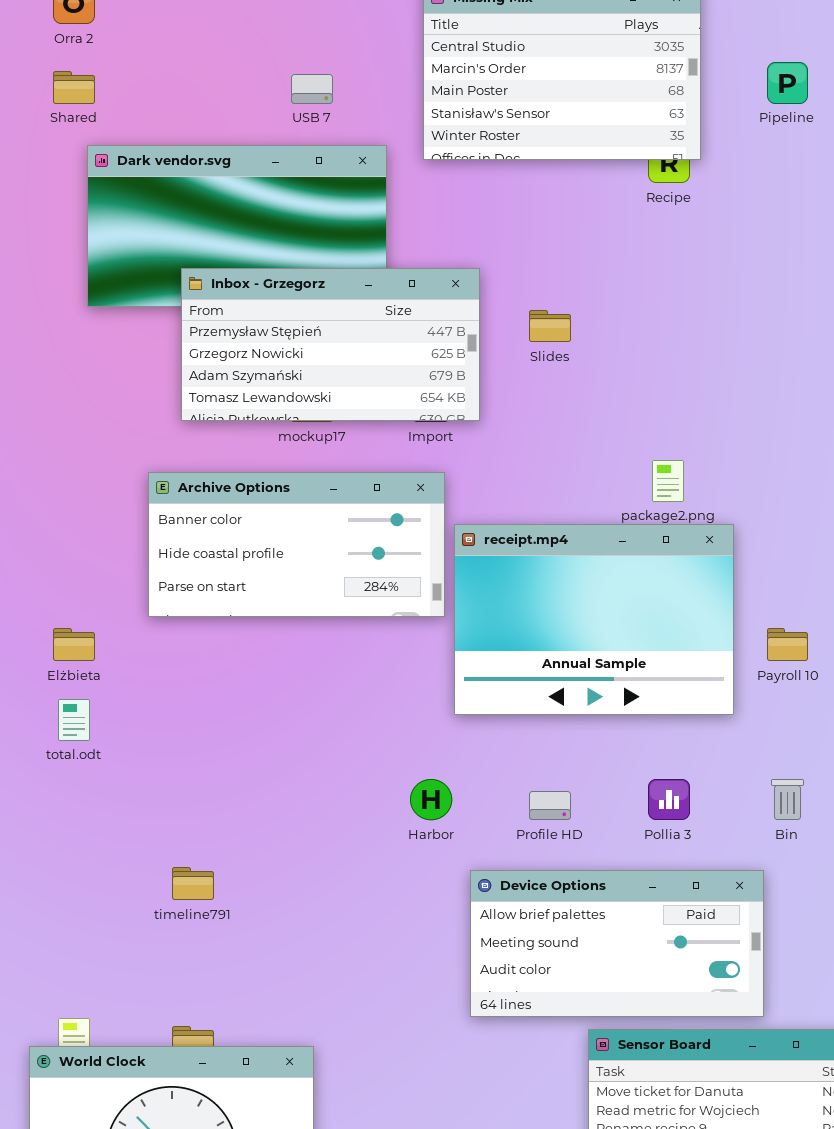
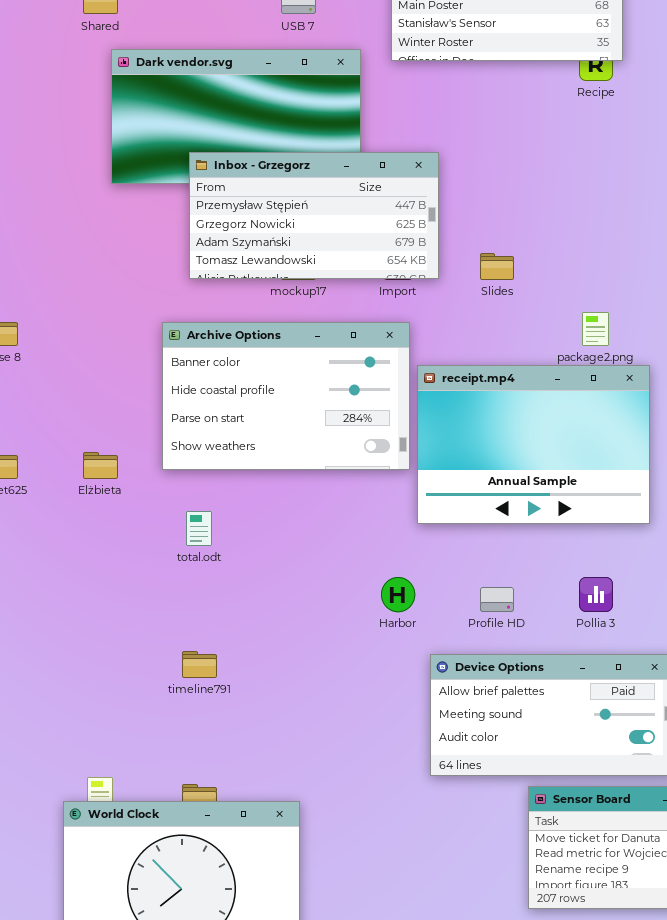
Slides: [529,310,571,342] -> [480,253,514,280], moved
Archive Options: [148,472,445,617] -> [162,322,410,470], resized
total.odt: [58,699,90,741] -> [186,511,212,546], moved

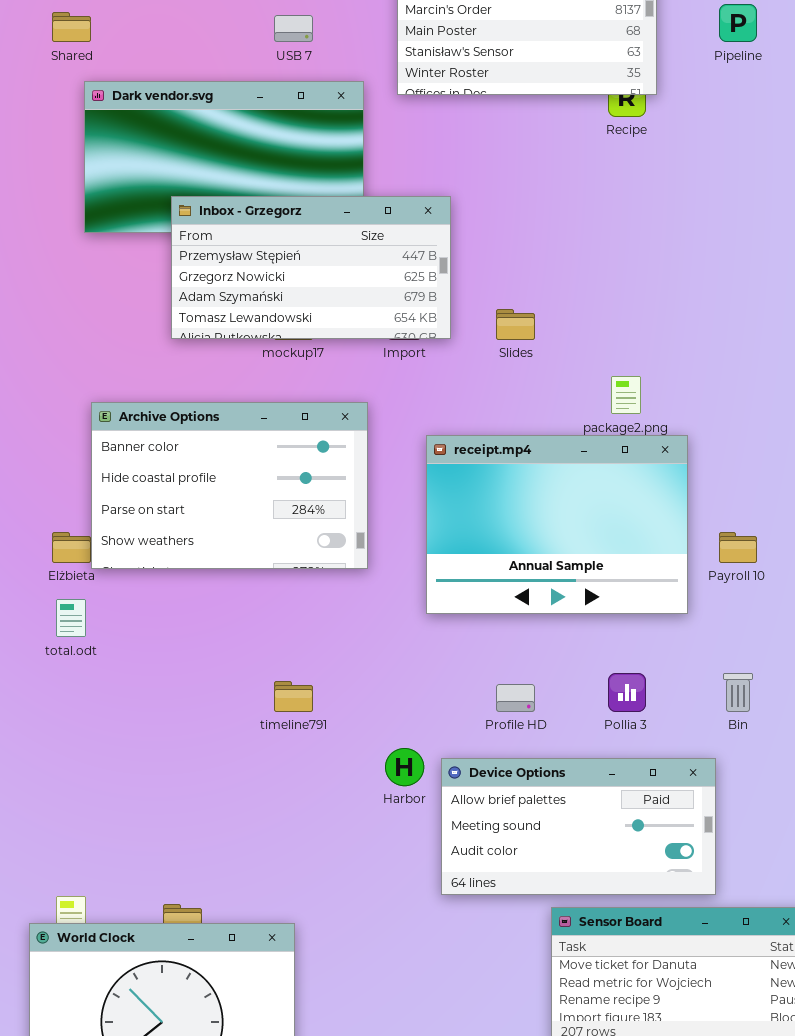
Archive Options: [162,322,410,470] -> [91,402,368,569], moved
total.odt: [186,511,212,546] -> [56,599,86,637], moved
Harbor: [381,577,415,612] -> [385,748,424,786], moved
timeline791: [182,651,217,678] -> [274,681,313,712], moved

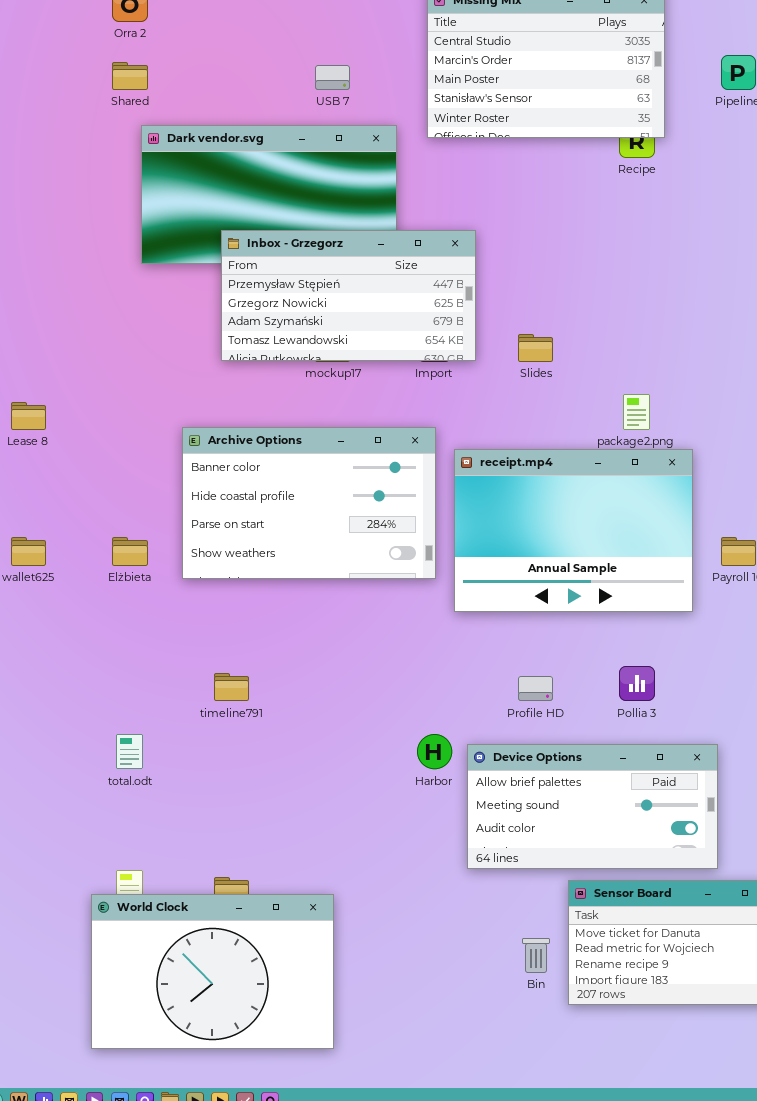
Archive Options: [91,402,368,569] -> [182,427,436,579], moved
total.odt: [56,599,86,637] -> [116,734,143,769], moved
Bin: [723,673,753,712] -> [522,938,550,973], moved
timeline791: [274,681,313,712] -> [214,673,249,701], moved

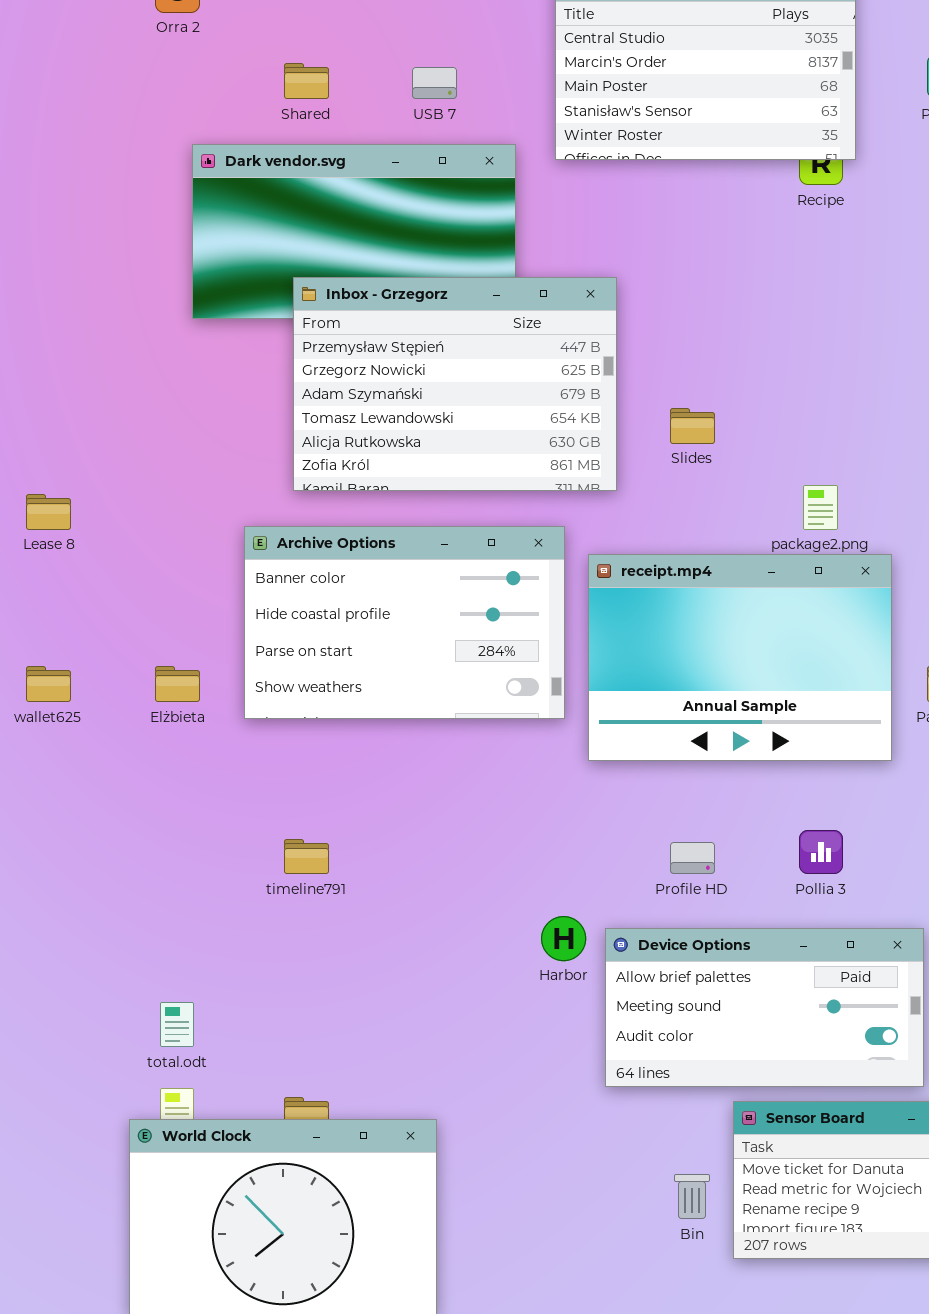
Shared: [112,62,148,90] -> [284,63,329,99], moved
Inbox - Grzegorz: [221,230,476,361] -> [293,277,617,491], resized
total.odt: [116,734,143,769] -> [160,1002,194,1047], moved

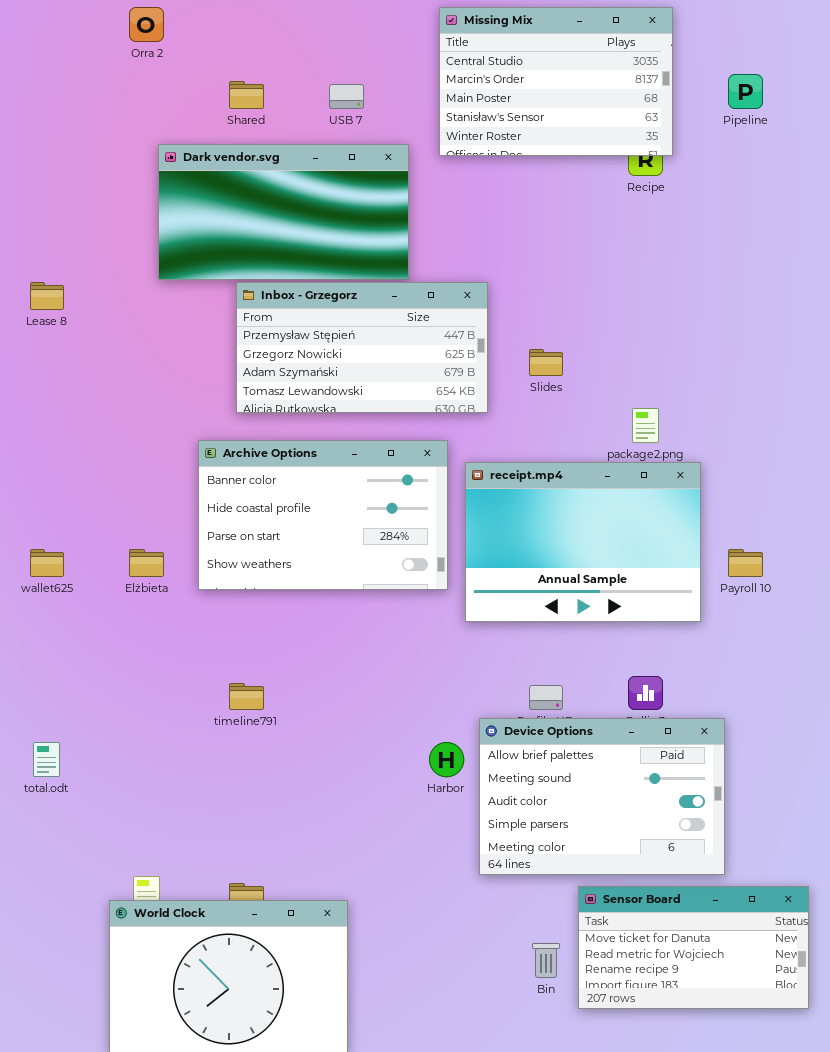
Inbox - Grzegorz: [293,277,617,491] -> [236,282,488,413], resized
Lease 8: [26,494,71,530] -> [30,282,64,310], moved
Device Options: [605,928,924,1087] -> [479,718,725,875], resized
total.odt: [160,1002,194,1047] -> [33,742,60,777], moved

